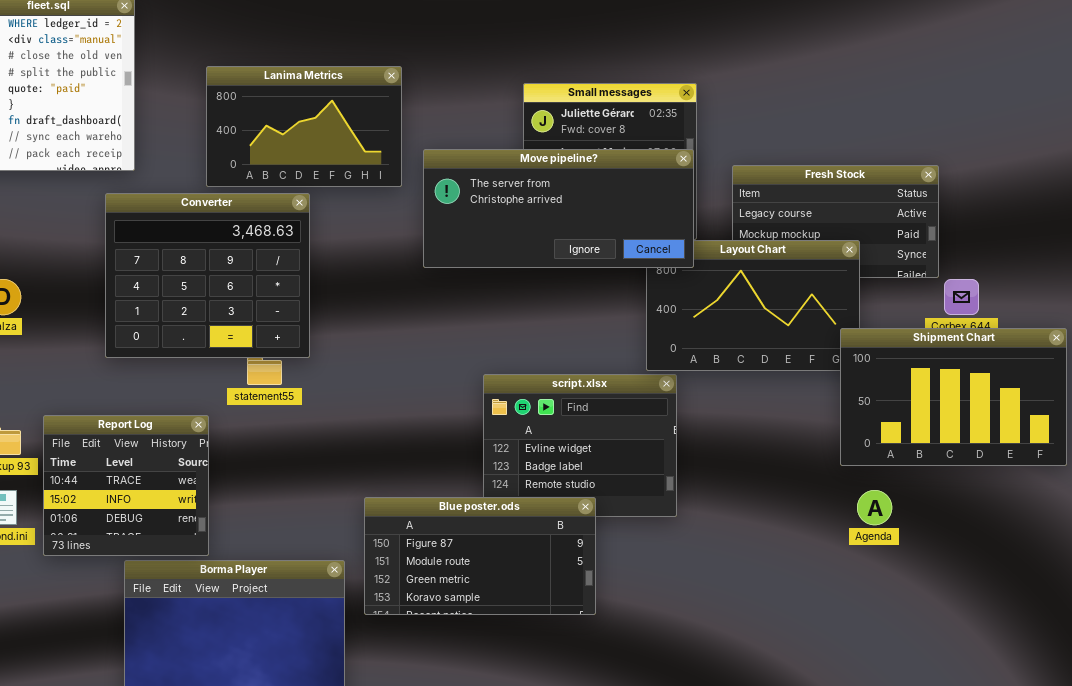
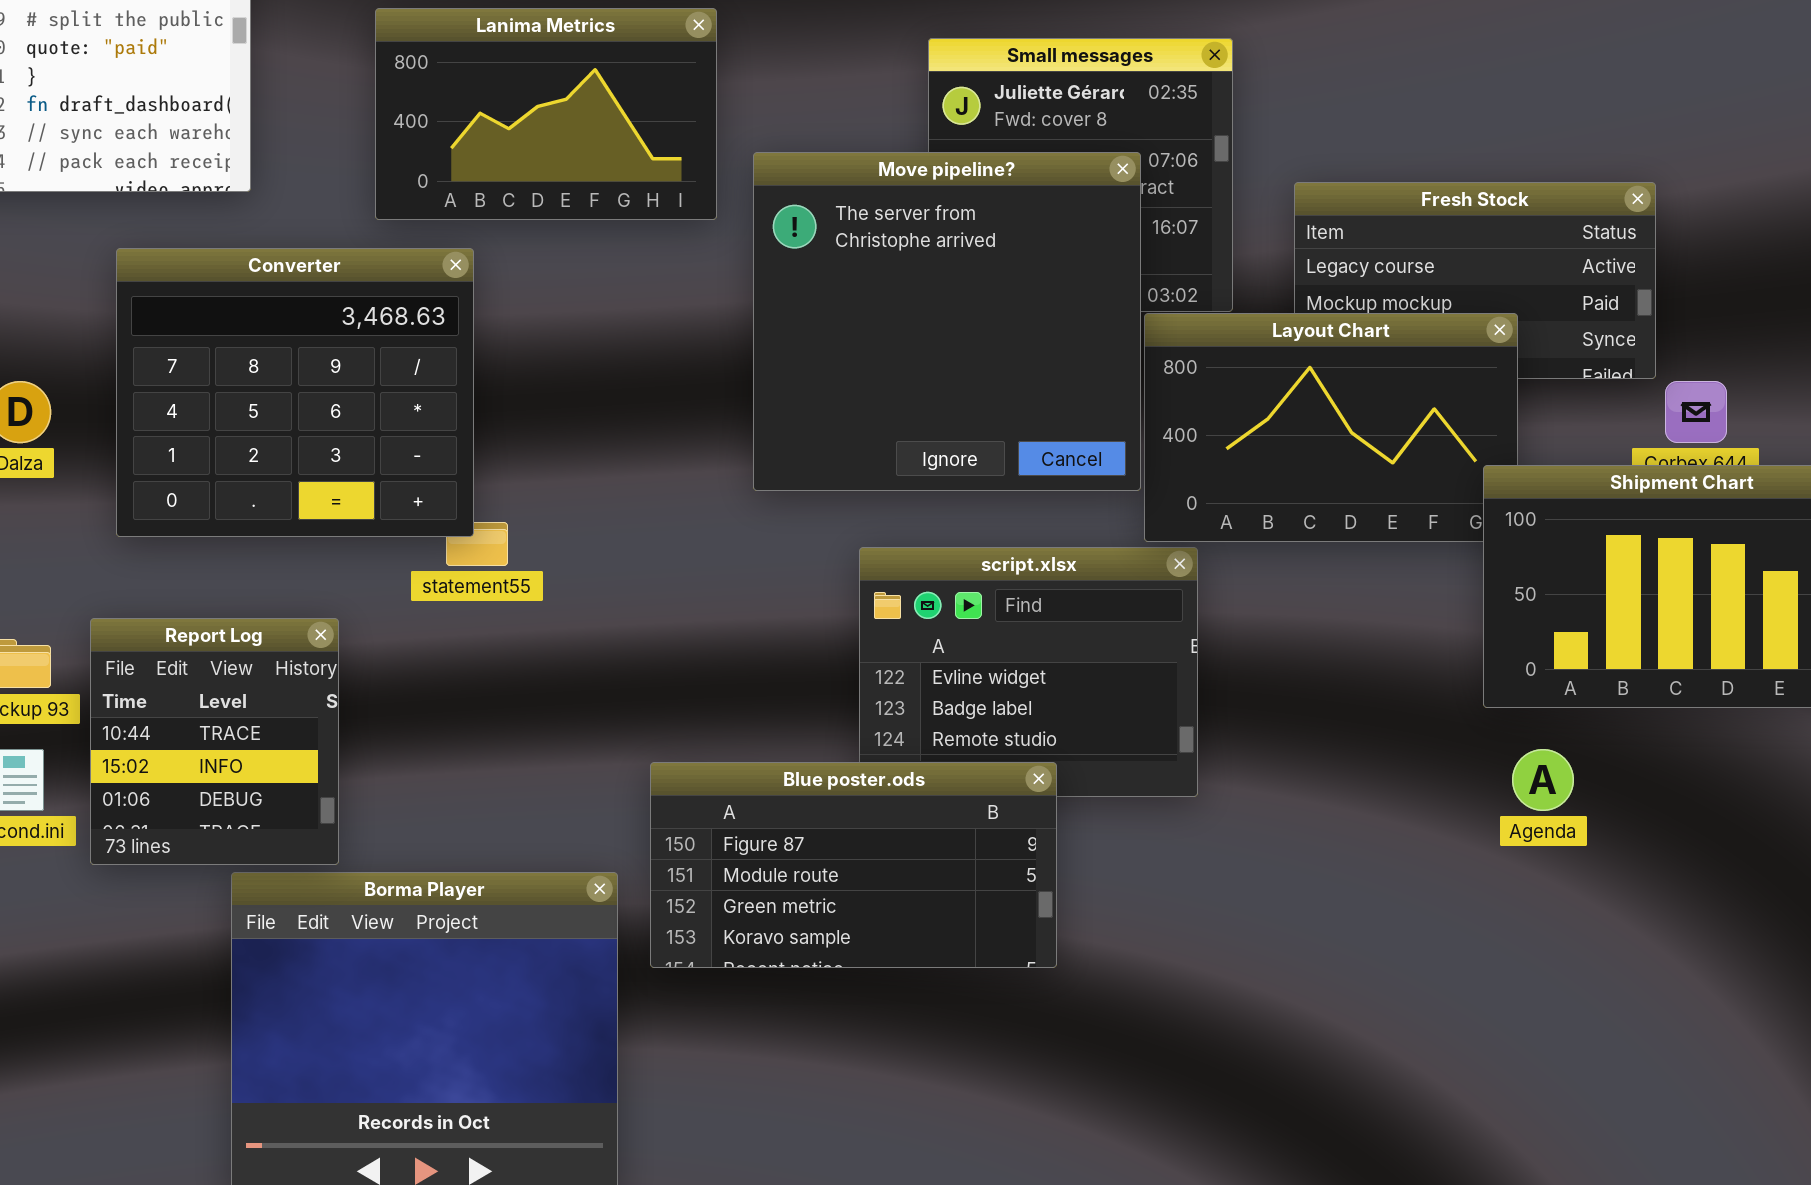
Move pipeline?: [423,149,694,268] -> [753,152,1141,491], resized
Converter: [105,193,310,358] -> [116,248,474,537], moved
Report Log: [43,415,209,556] -> [90,618,339,865], resized

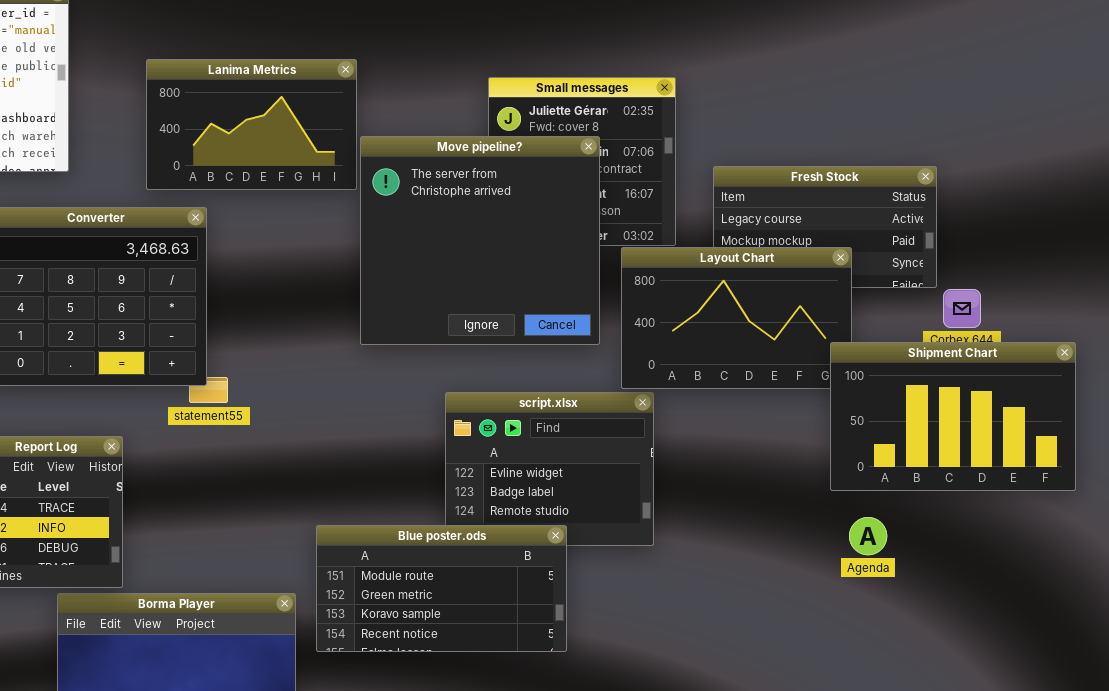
Move pipeline?: [753,152,1141,491] -> [360,136,600,345], moved
Blue poster.ods: [650,762,1057,968] -> [316,525,567,652], scrolled down 1 row

